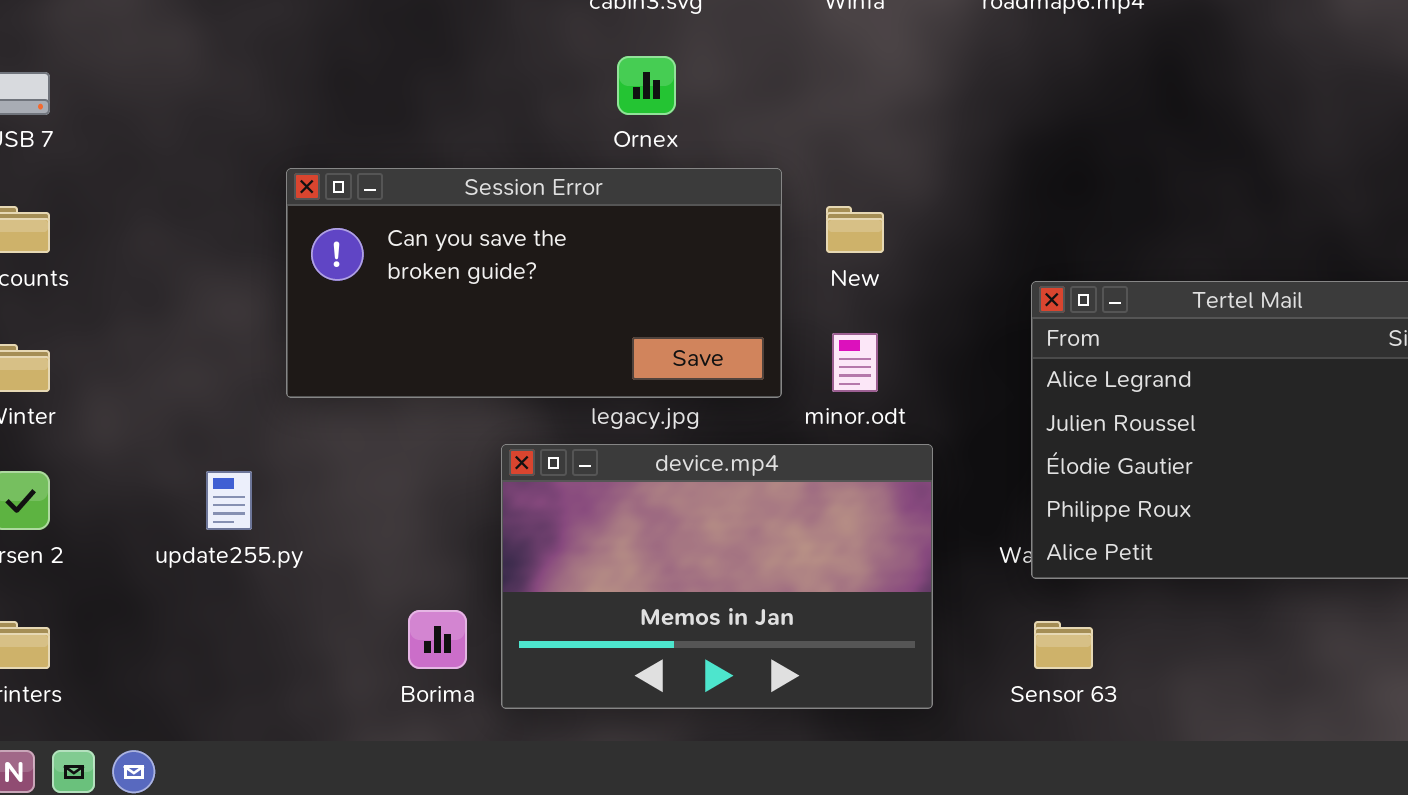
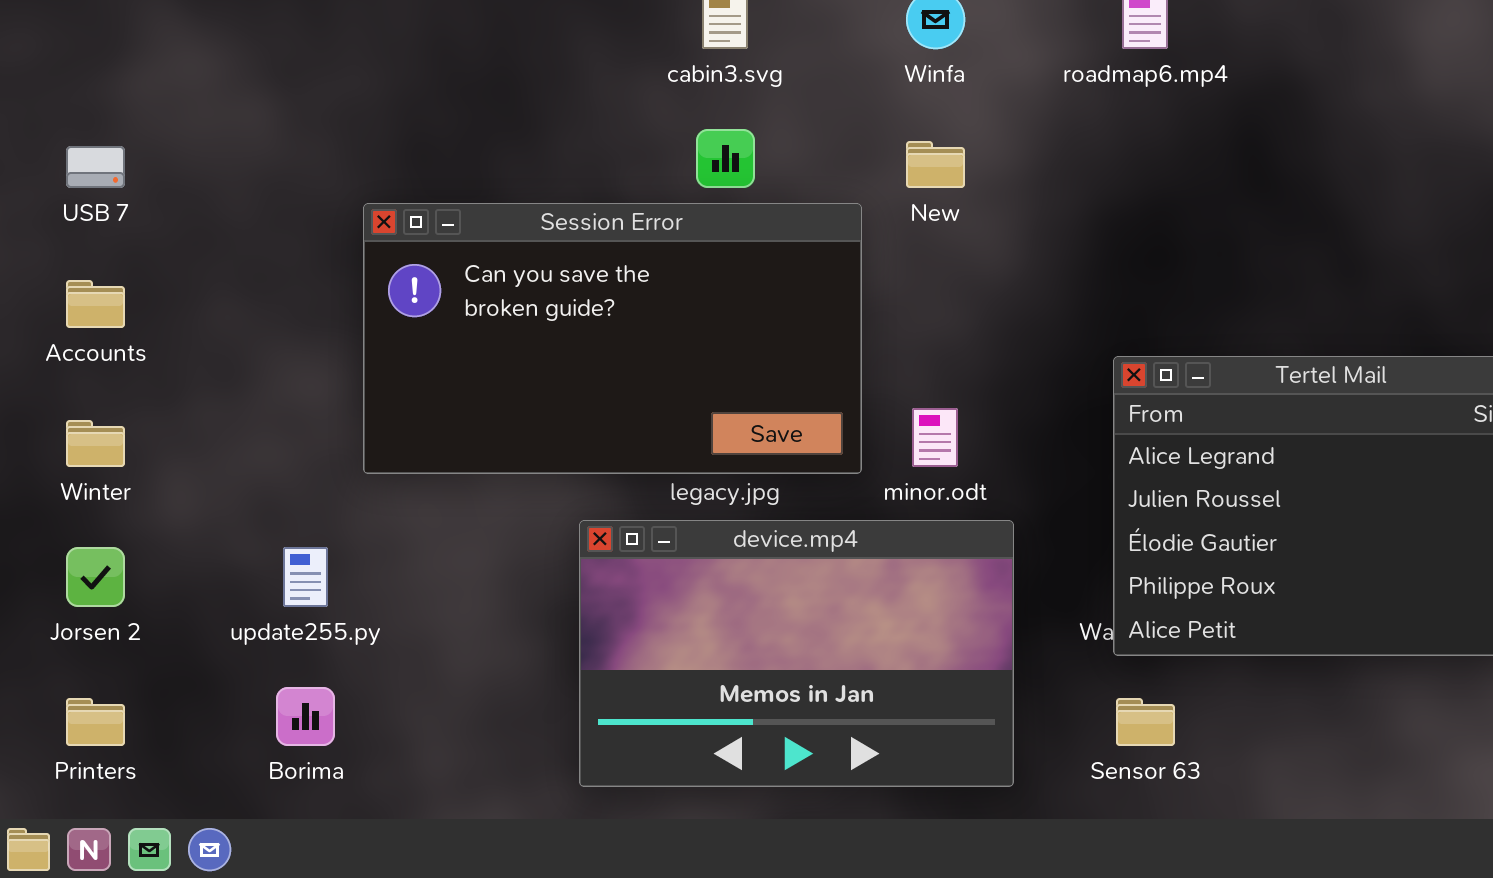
Session Error: [286,168,782,398] -> [363,203,862,474], resized
New: [826,206,884,253] -> [906,141,965,188], moved
Borima: [408,610,467,669] -> [276,687,335,746], moved

